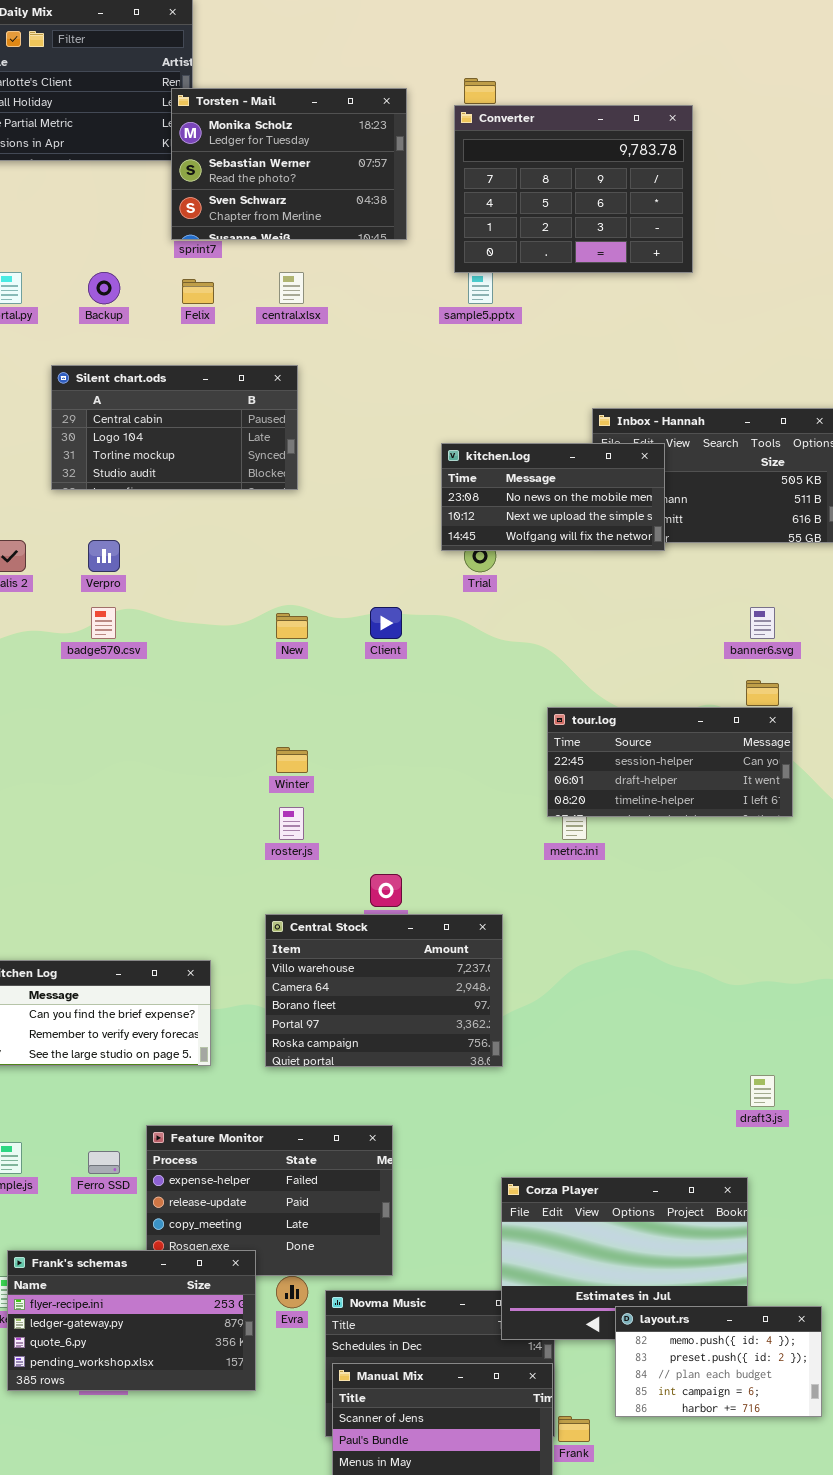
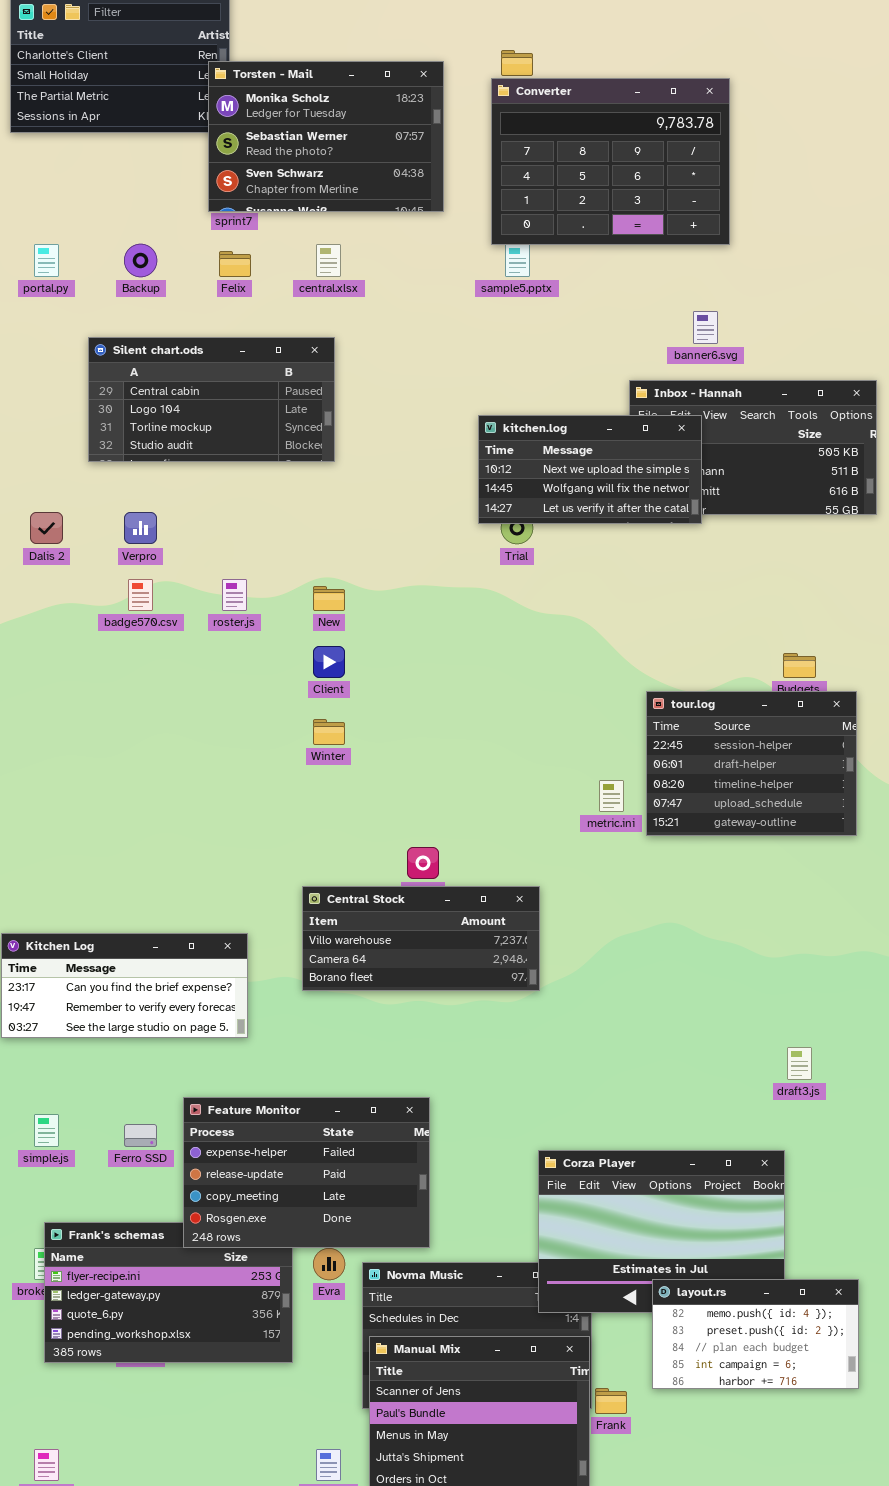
kitchen.log: [441,443,665,551] -> [478,415,702,524], scrolled down 1 row
Client: [370,607,402,639] -> [313,646,345,678], moved
banner6.svg: [750,607,775,639] -> [693,311,718,344], moved
tour.log: [547,707,793,817] -> [646,691,857,836], moved, resized
roster.js: [279,807,304,840] -> [222,579,247,611], moved
Central Stock: [265,914,503,1067] -> [302,886,540,991], resized
Feature Monitor: [146,1125,393,1276] -> [183,1097,430,1248], raised

